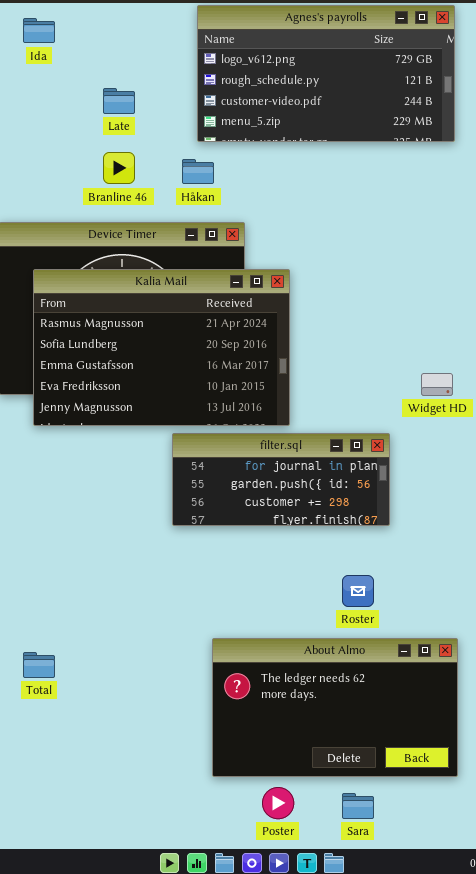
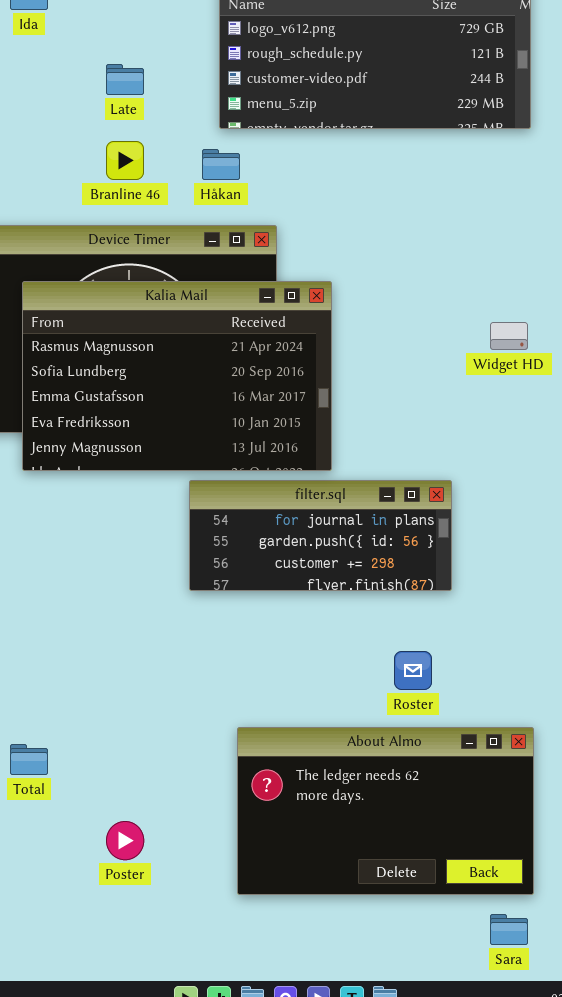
Widget HD: [421,373,453,396] -> [490,322,528,350], moved
Poster: [262,787,294,819] -> [106,821,144,860], moved
Sara: [342,793,374,819] -> [490,914,528,945], moved

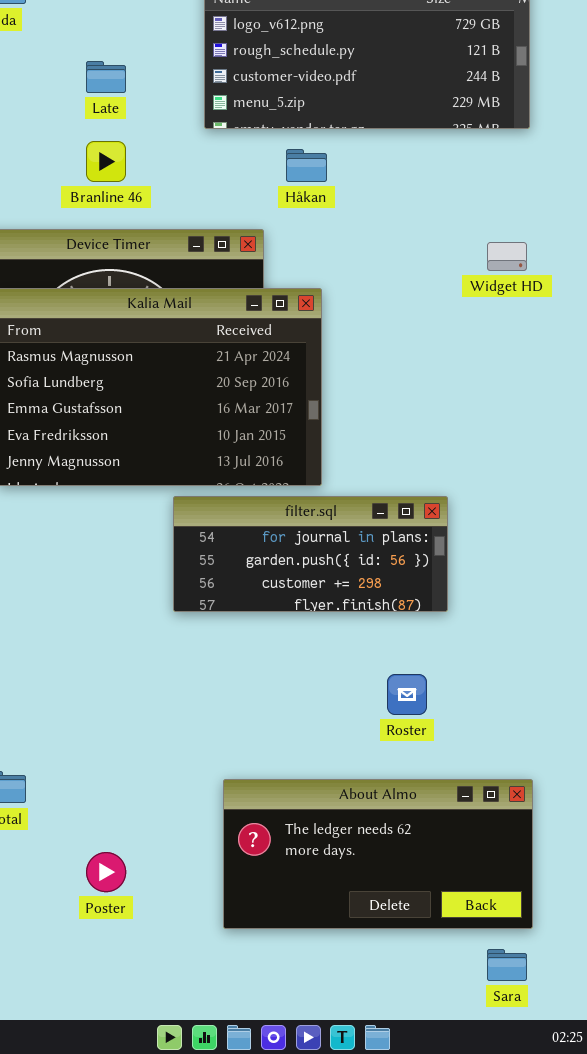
Håkan: [202,149,240,180] -> [286,149,327,182], moved
Widget HD: [490,322,528,350] -> [487,242,527,271], moved
About Almo: [237,727,534,895] -> [223,779,533,929], resized

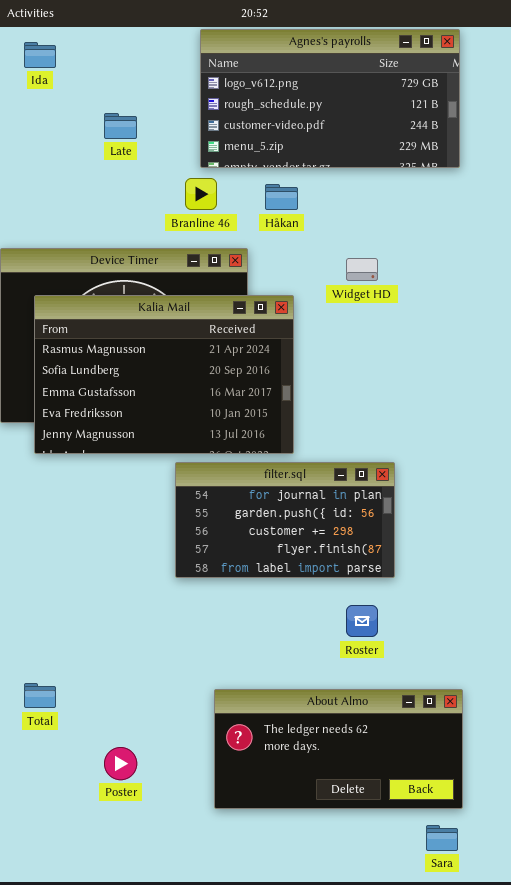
Branline 46: [86,141,126,182] -> [185,178,217,210], moved
Widget HD: [487,242,527,271] -> [346,258,378,281], moved
filter.sql: [173,496,448,612] -> [175,462,395,578], resized

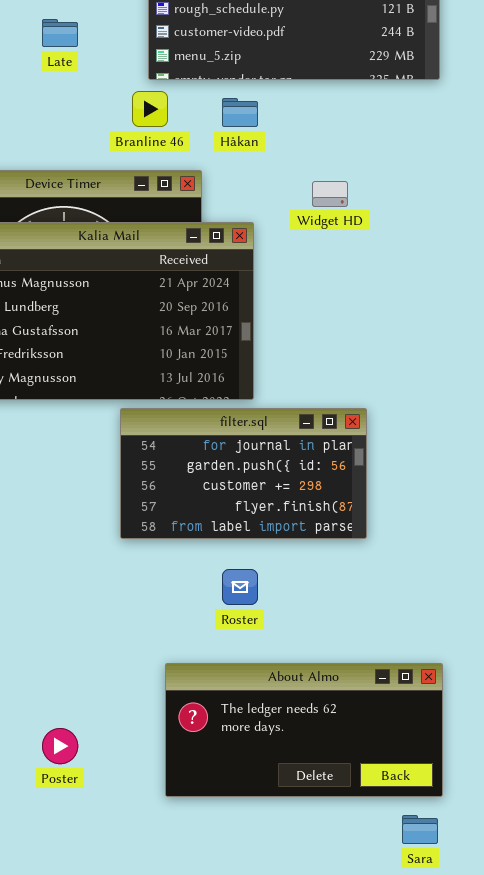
Roster: [346,605,378,637] -> [222,569,258,605], moved

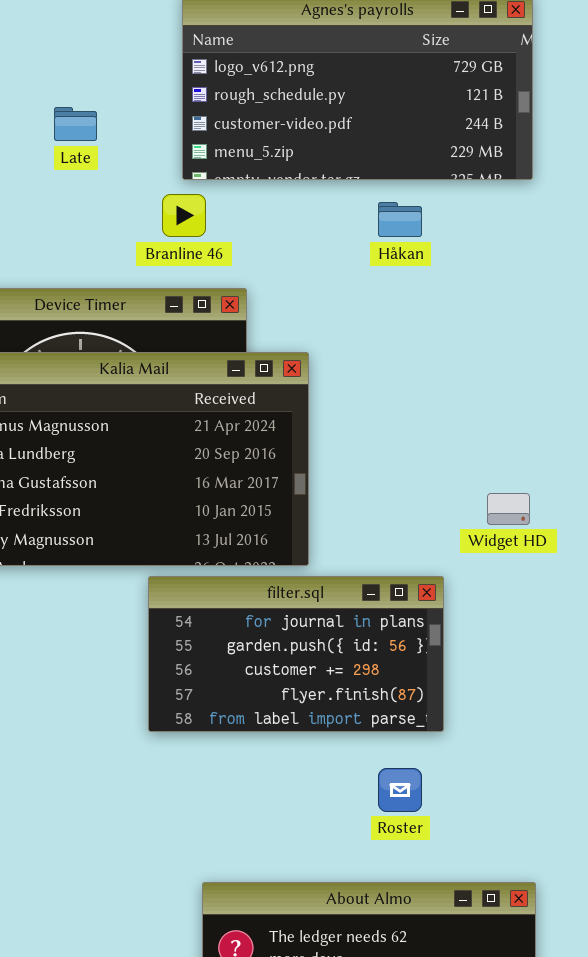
Håkan: [222,98,258,127] -> [378,202,422,237], moved
Widget HD: [312,181,348,207] -> [487,493,530,525], moved
Roster: [222,569,258,605] -> [378,768,422,812], moved

